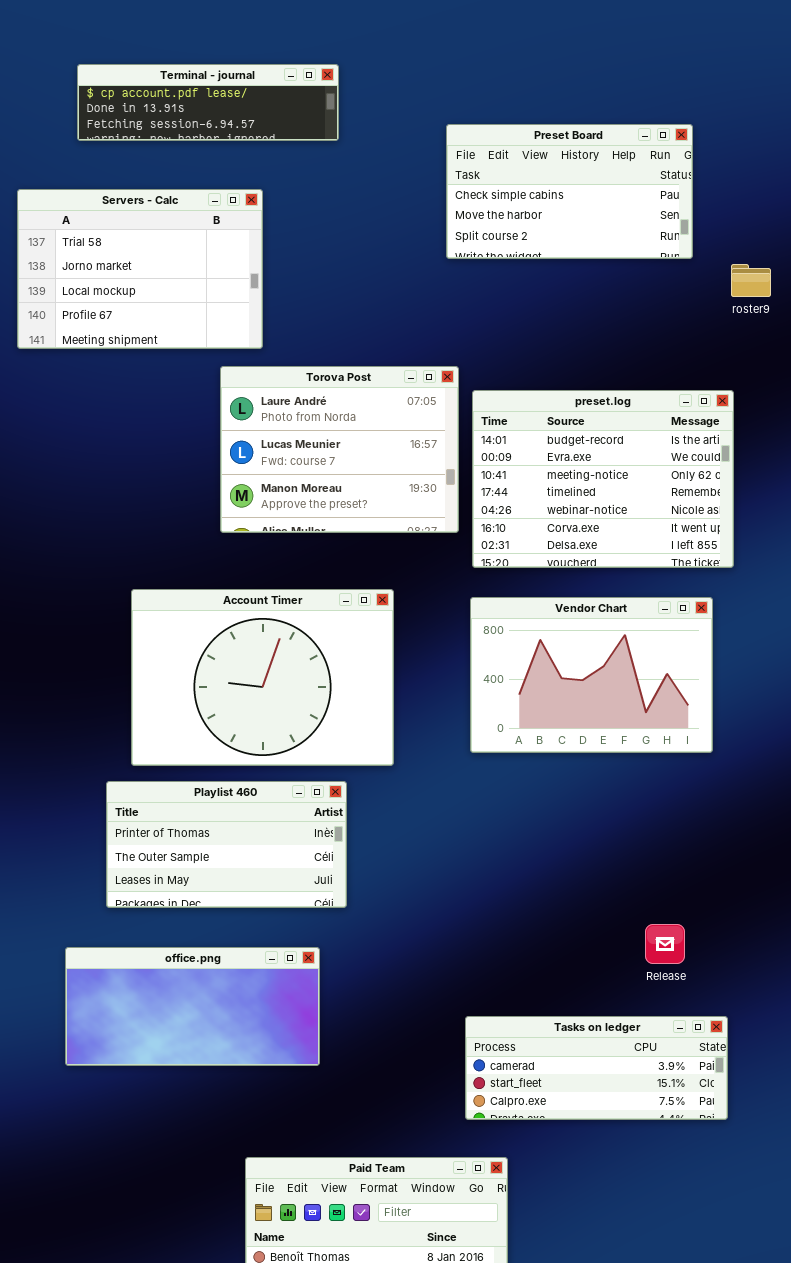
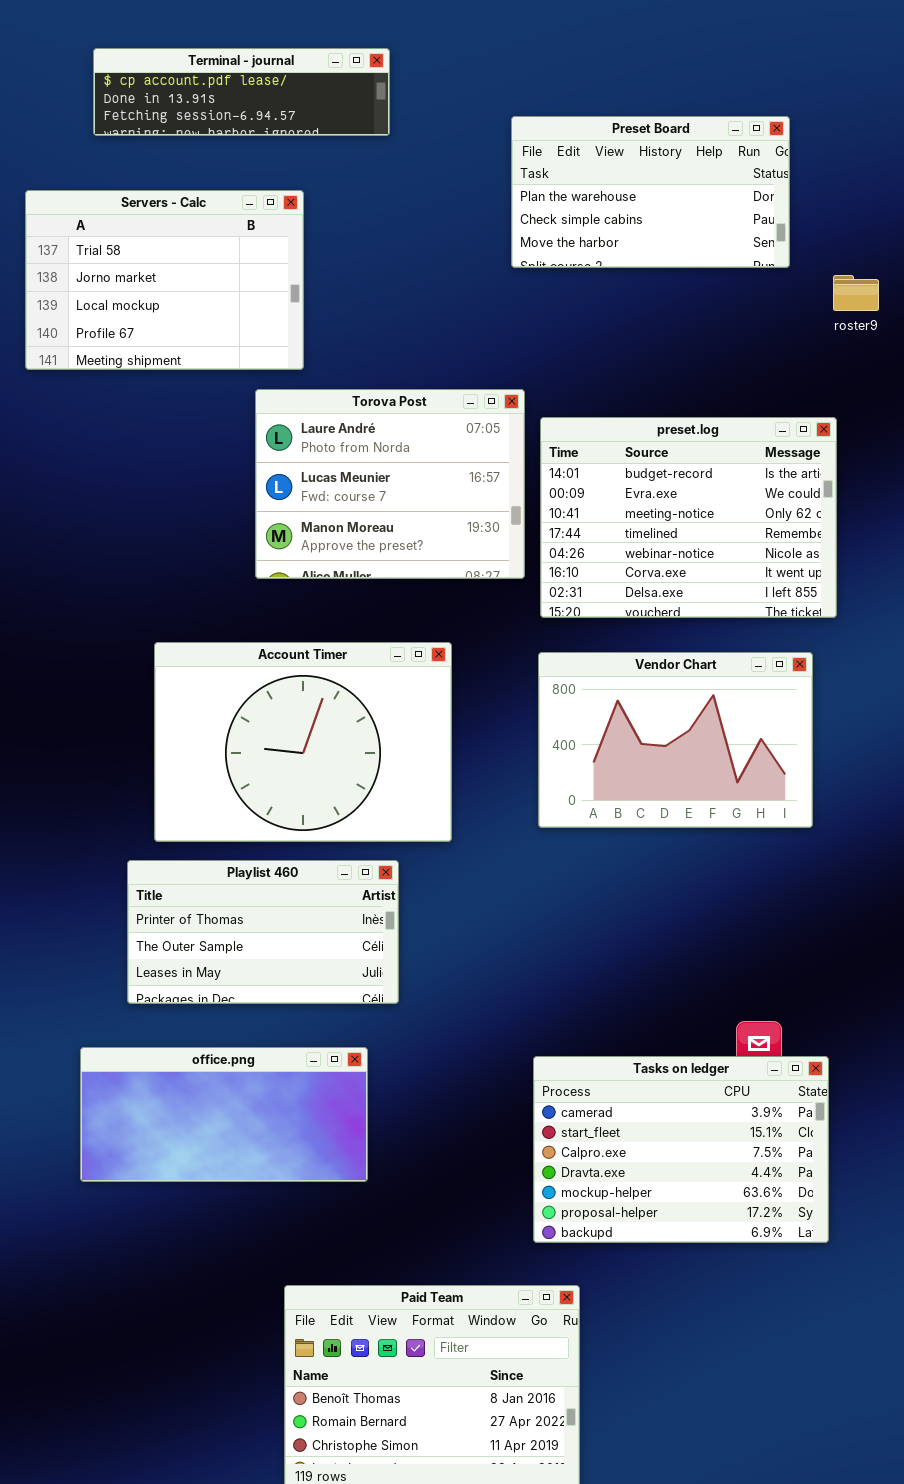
Preset Board: [446,124,693,259] -> [511,116,790,268], scrolled up 1 row
Tasks on ledger: [465,1016,728,1120] -> [533,1056,829,1243], resized

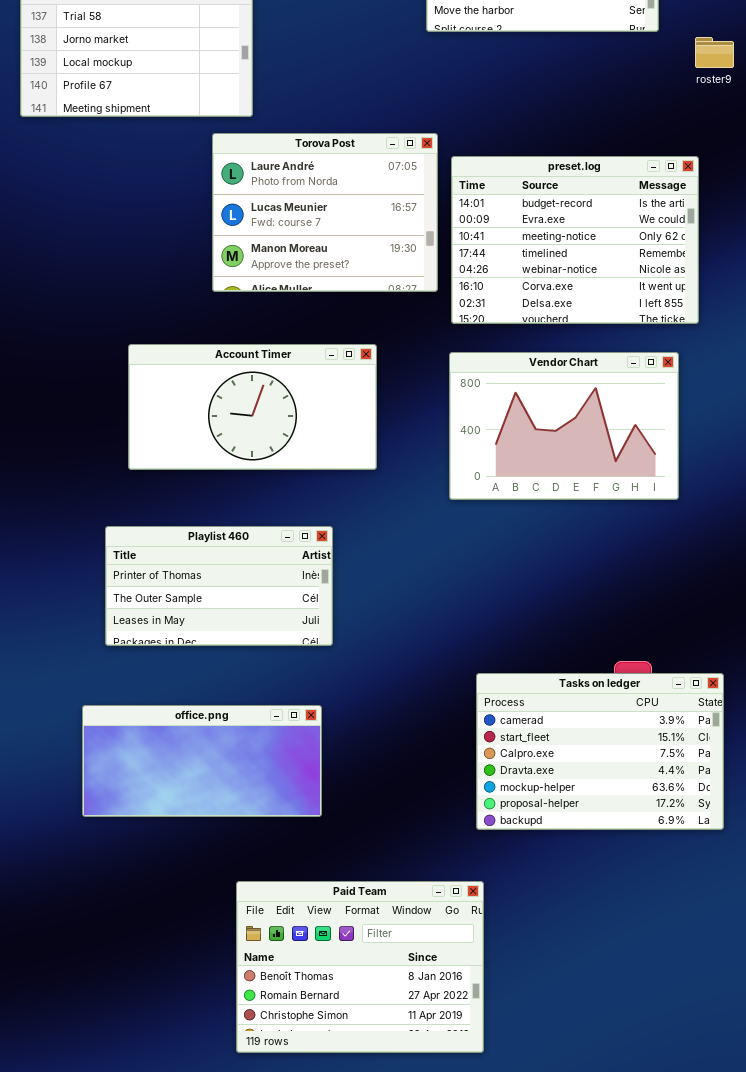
Account Timer: [154,642,452,842] -> [128,344,377,470], resized
office.png: [80,1047,368,1182] -> [82,705,322,817], moved
Tasks on ledger: [533,1056,829,1243] -> [476,673,724,830], moved

